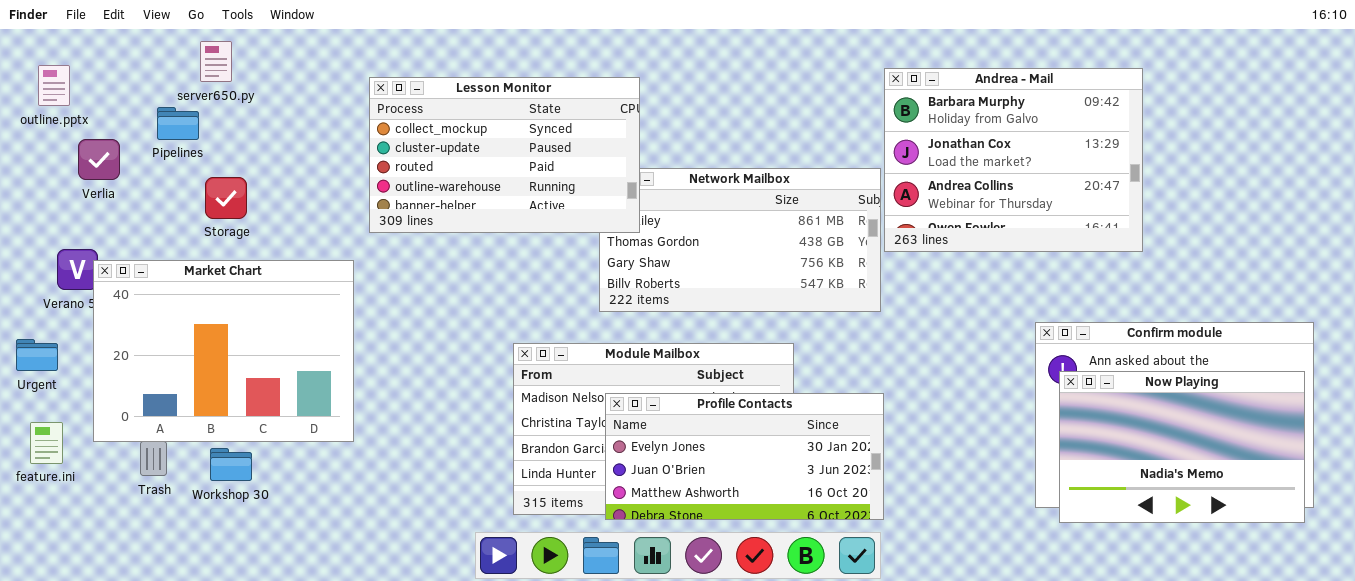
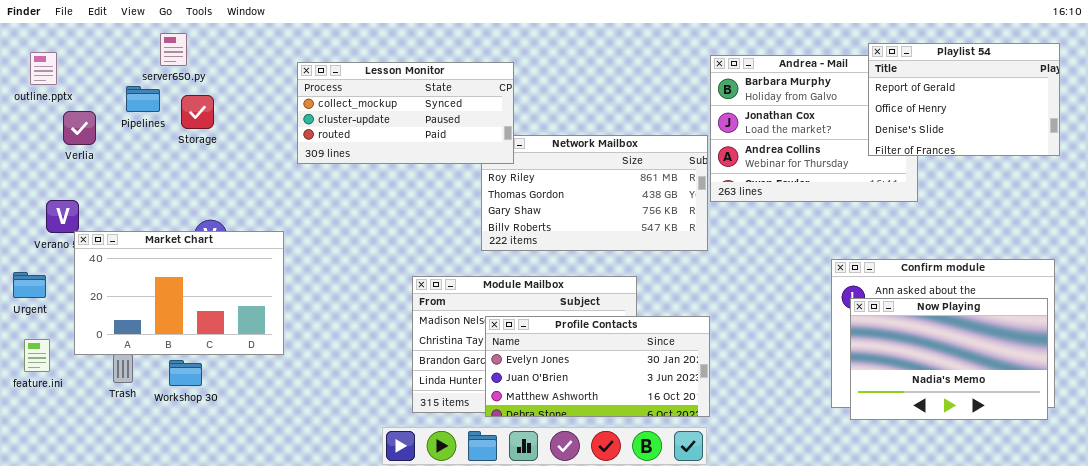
Playlist 54: none -> [868,43,1060,156], opened
Lesson Monitor: [369,77,640,233] -> [297,62,514,164], resized
Storage: [205,177,247,219] -> [181,95,214,129], moved
Market Chart: [93,260,354,442] -> [74,231,284,355], resized

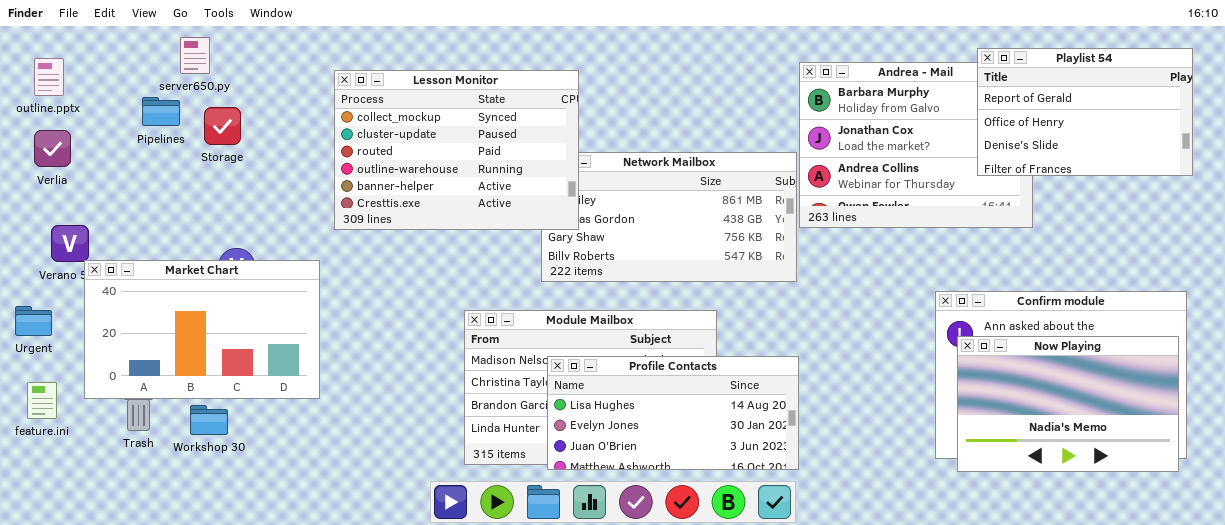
Lesson Monitor: [297,62,514,164] -> [334,70,579,230], resized
Verlia: [63,111,96,145] -> [34,130,71,167], moved
Profile Contacts: [485,316,710,417] -> [547,356,799,470], scrolled up 1 row

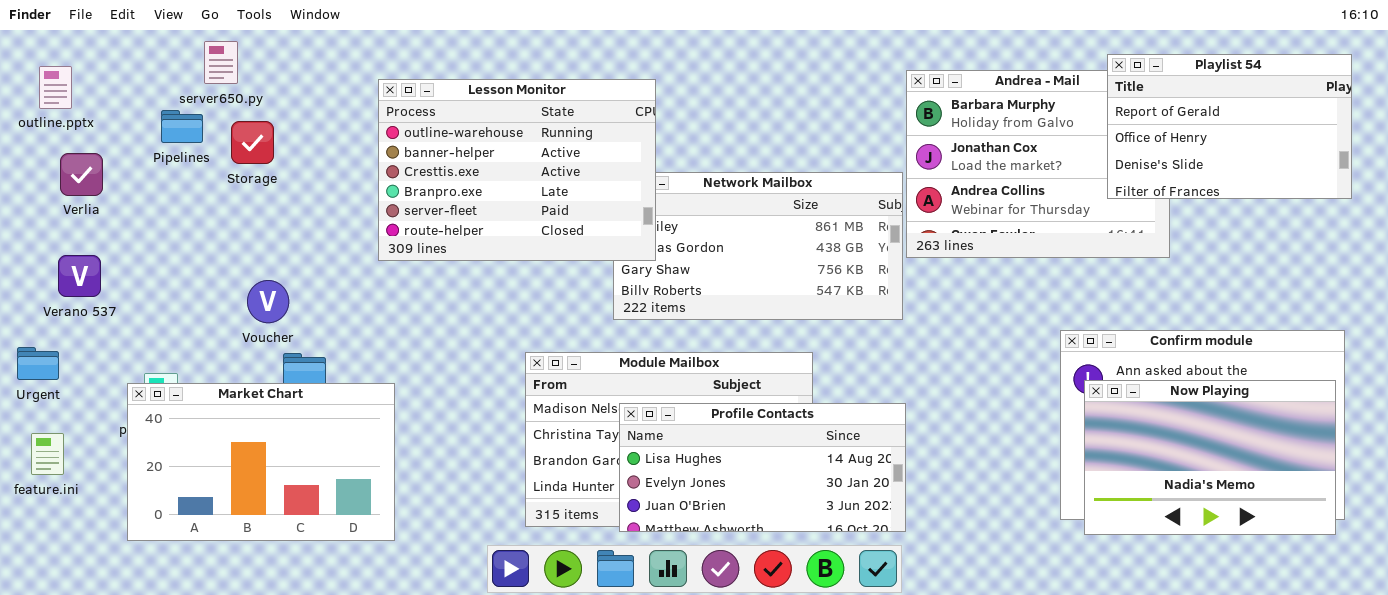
Lesson Monitor: [334,70,579,230] -> [378,79,656,261], scrolled down 3 rows
Verlia: [34,130,71,167] -> [60,153,103,196], moved
Market Chart: [84,260,320,399] -> [127,383,395,541], moved

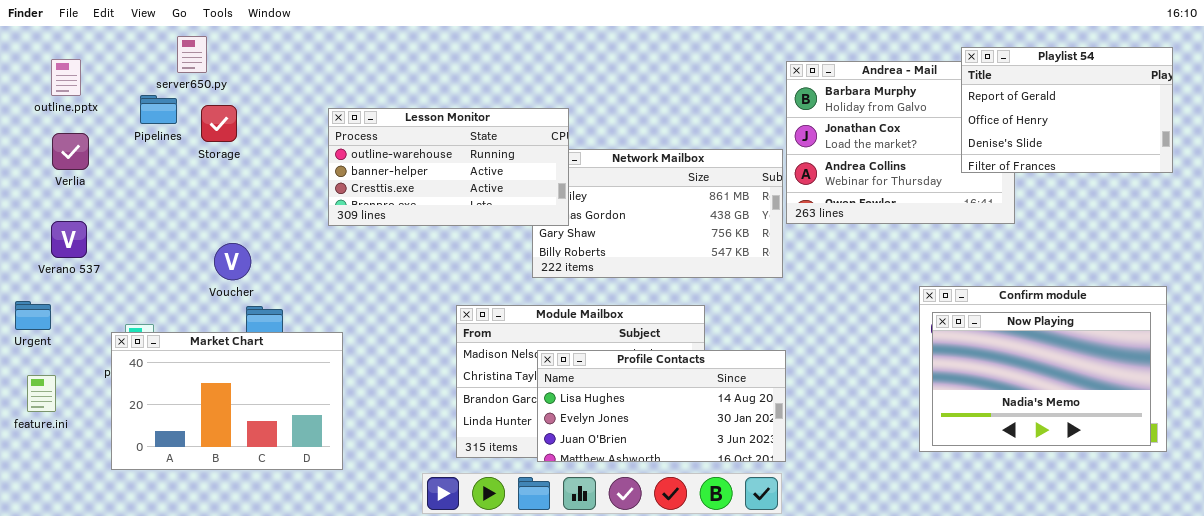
outline.pptx: [39,66,72,109] -> [51,59,81,96], moved
Lesson Monitor: [378,79,656,261] -> [328,108,569,226], resized
Now Playing: [1084,380,1336,535] -> [932,312,1151,446], moved

